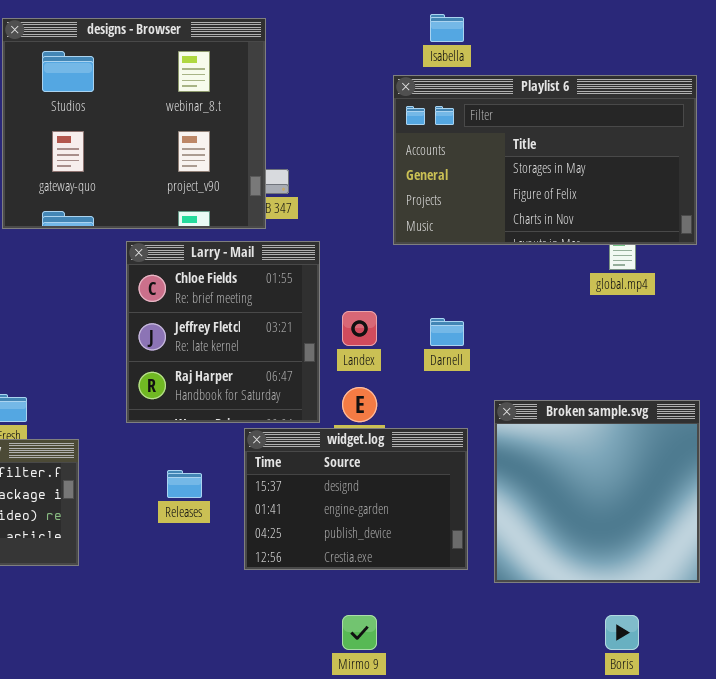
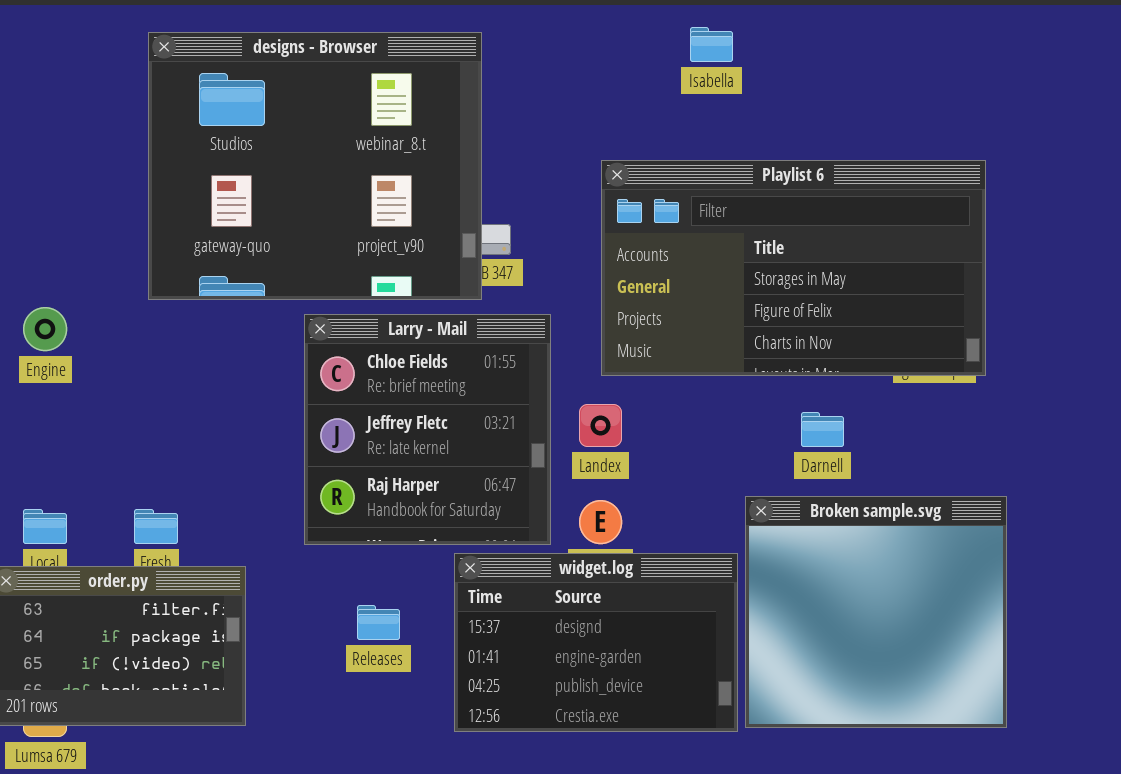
Playlist 6: [393,75,697,245] -> [601,160,986,376], moved
Darnell: [430,318,464,346] -> [801,412,844,447], moved
Broken sample.svg: [494,400,700,583] -> [745,496,1007,728], moved

